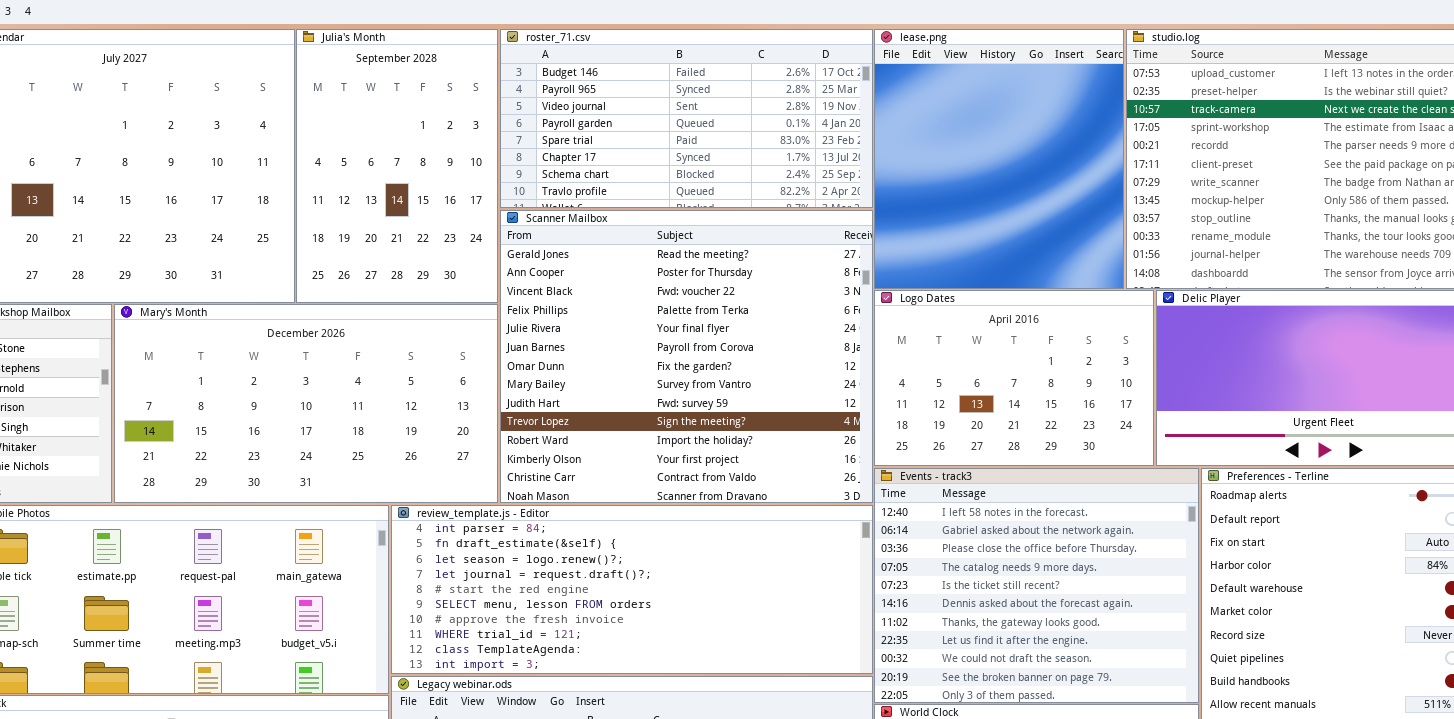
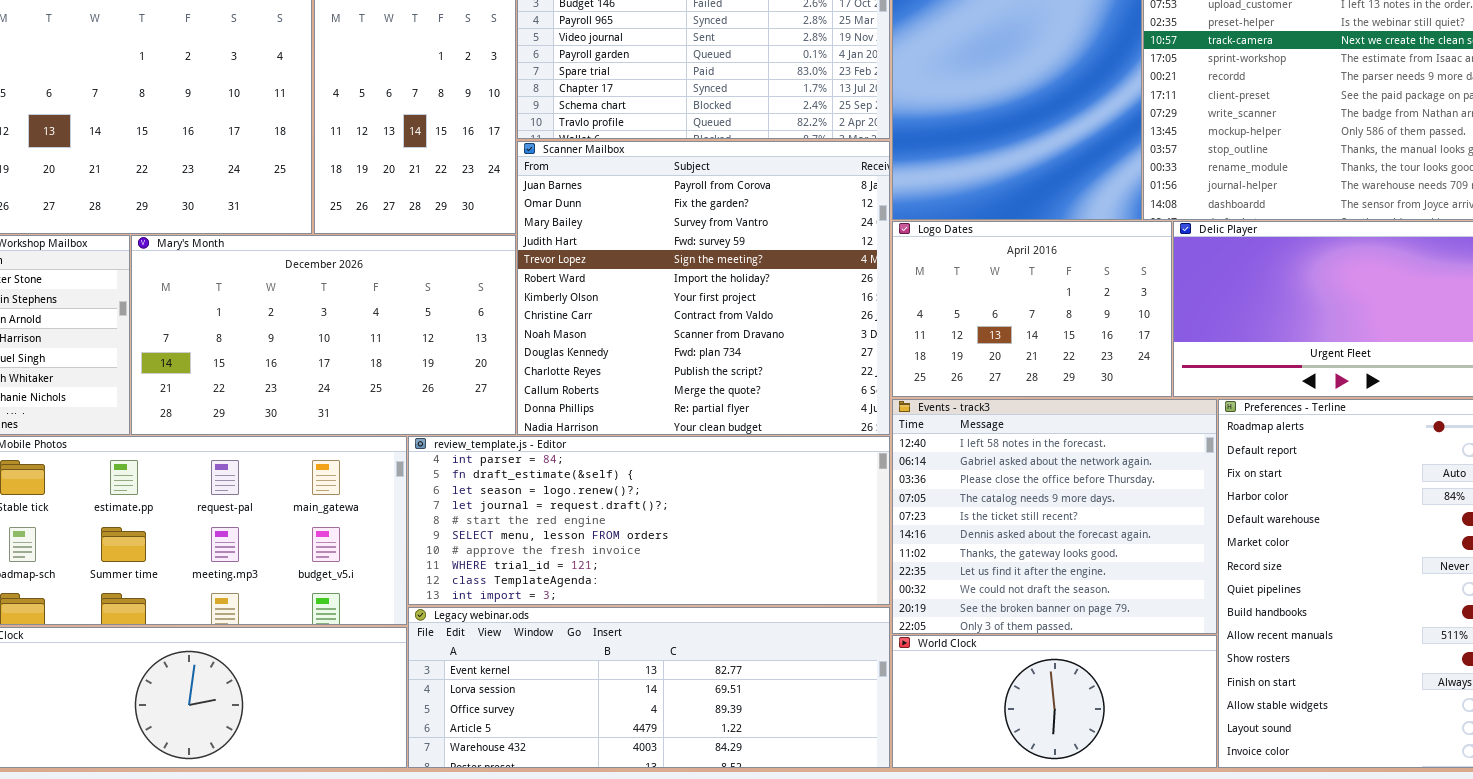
Scanner Mailbox: [500,210,873,503] -> [517,141,890,435], scrolled down 5 rows

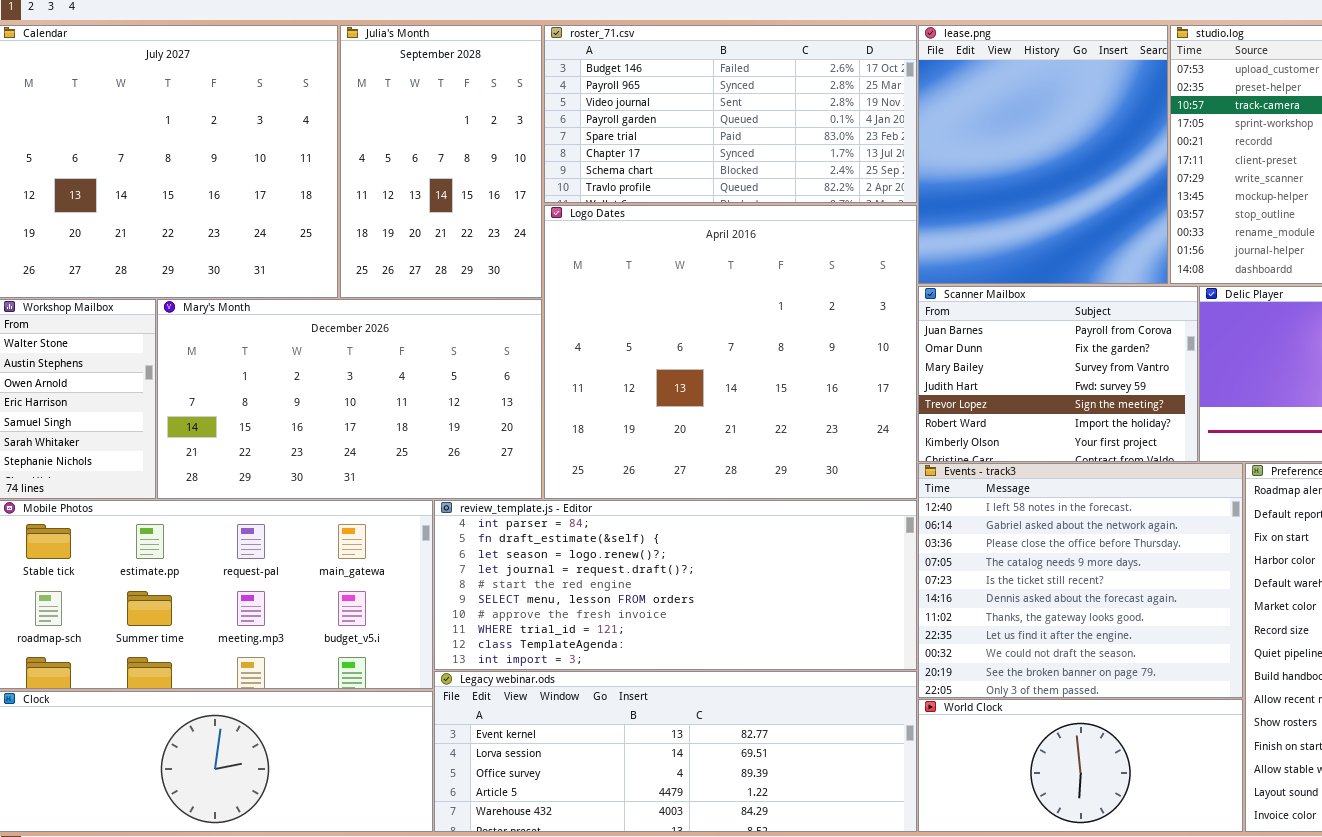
Scanner Mailbox: [517,141,890,435] -> [918,286,1198,462], moved, resized
Logo Dates: [892,221,1172,397] -> [544,205,917,499], moved, resized

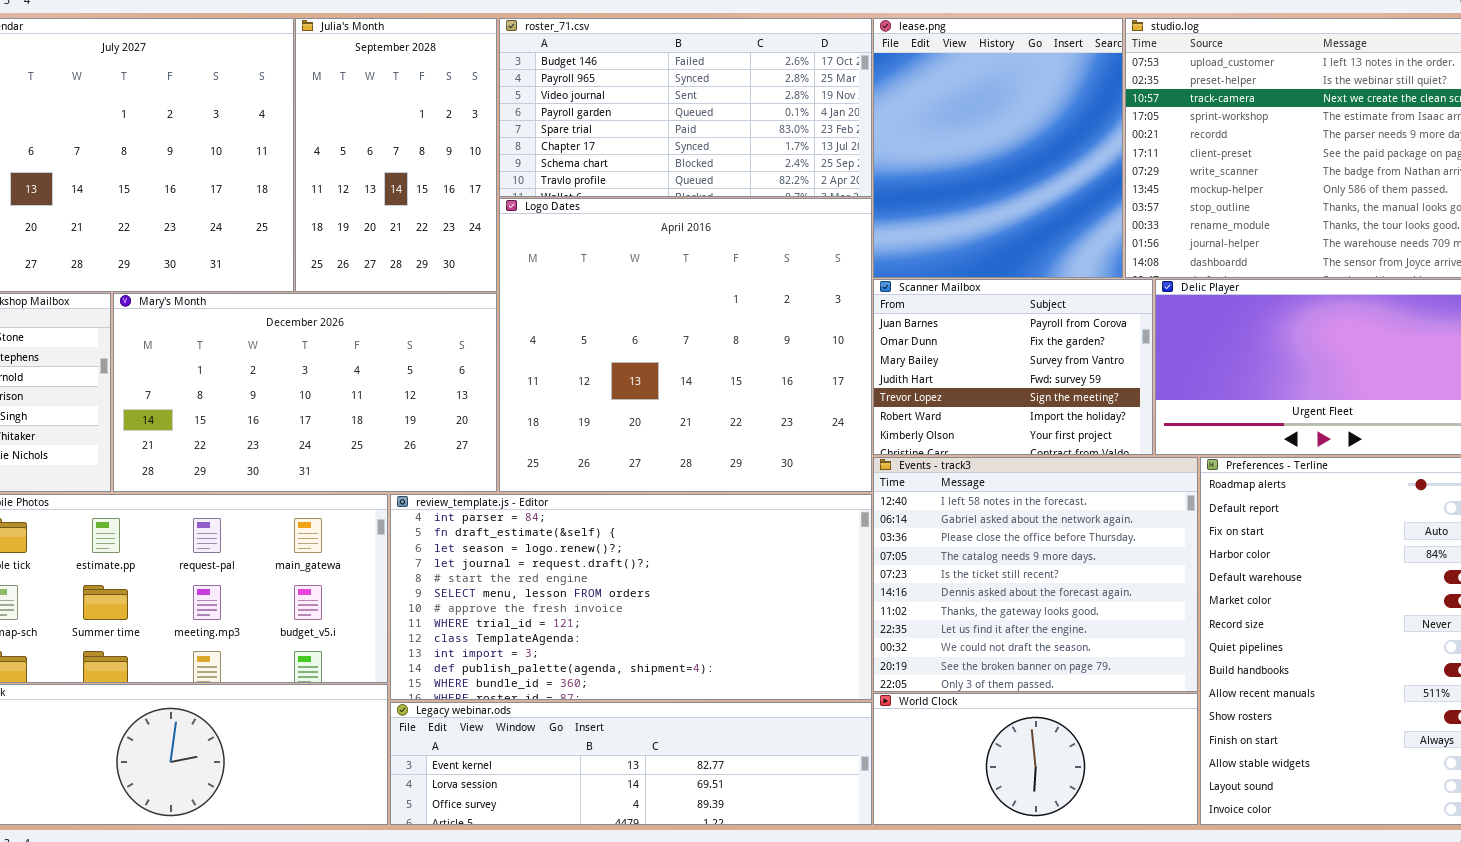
review_template.js - Editor: [434,500,917,670] -> [390,494,872,700], resized
Legacy webinar.ods: [434,671,917,832] -> [390,702,872,825], resized

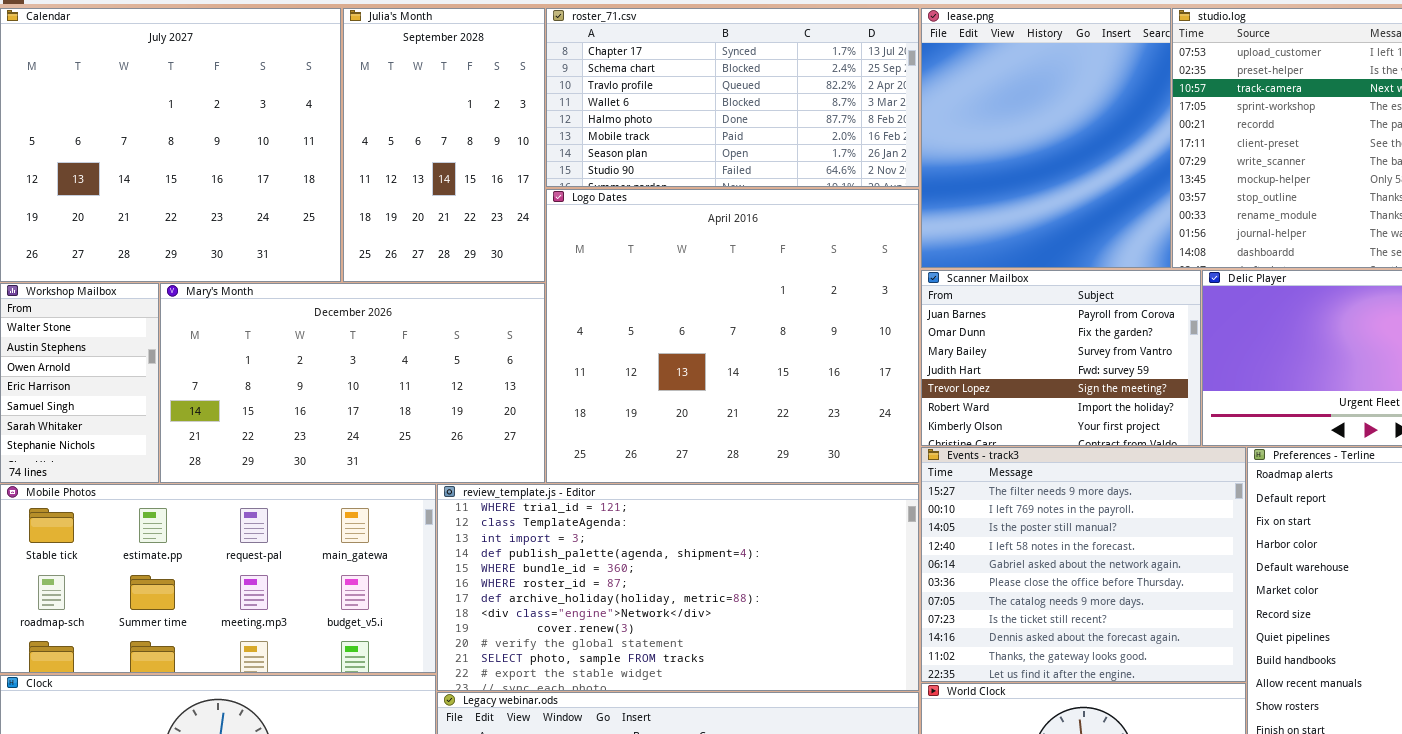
roster_71.csv: [499,18,872,197] -> [546,8,919,187], scrolled down 5 rows
Events - track3: [873,457,1198,692] -> [921,447,1246,682], scrolled up 3 rows
review_template.js - Editor: [390,494,872,700] -> [437,484,919,691], scrolled down 7 rows

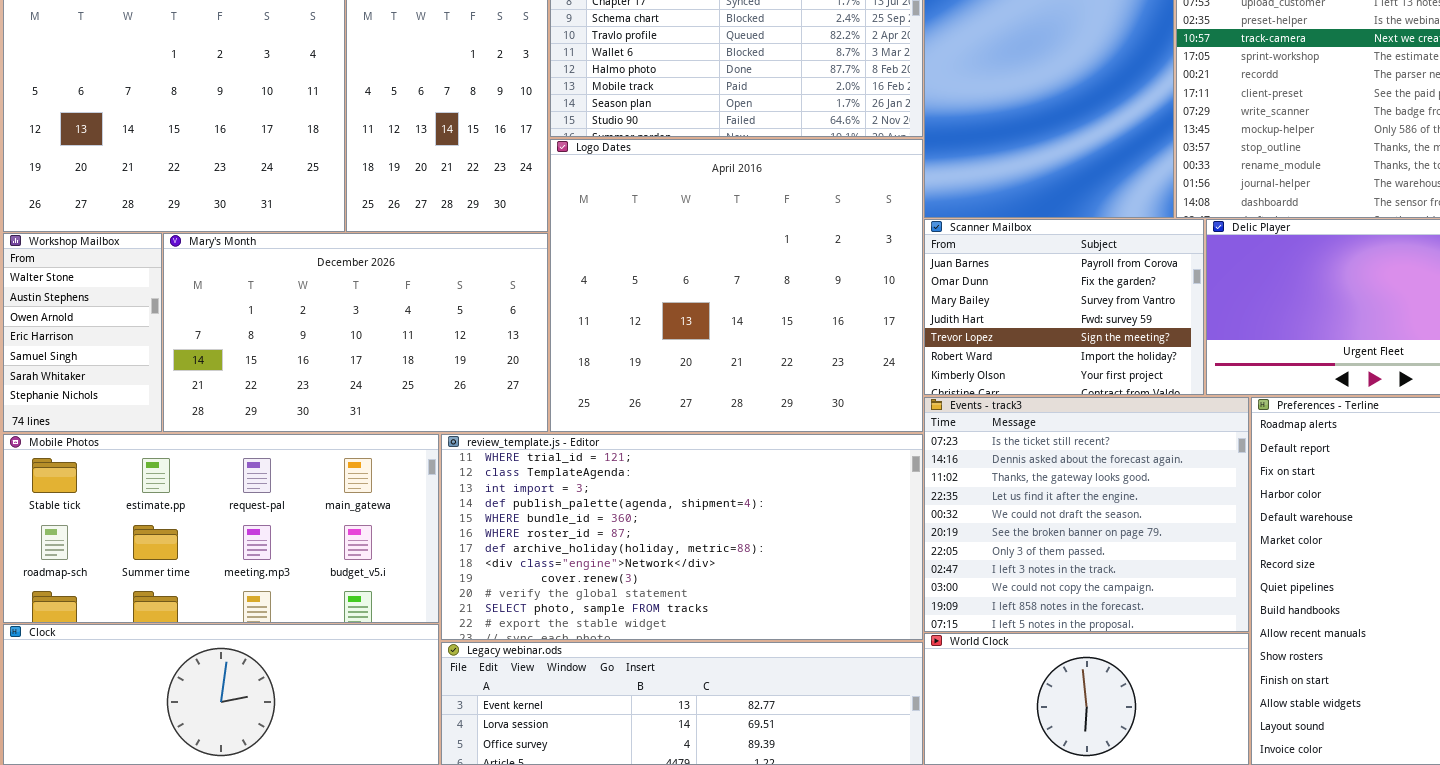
Events - track3: [921,447,1246,682] -> [924,397,1249,632], scrolled down 7 rows

